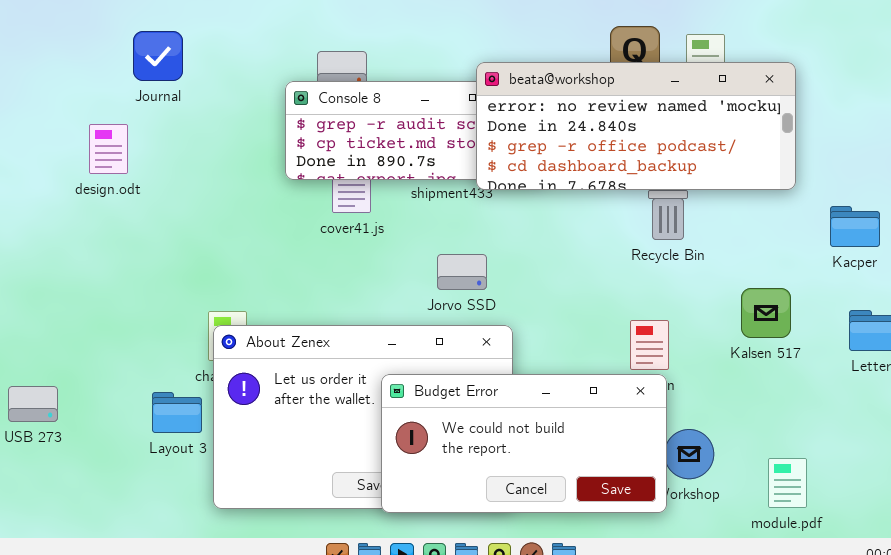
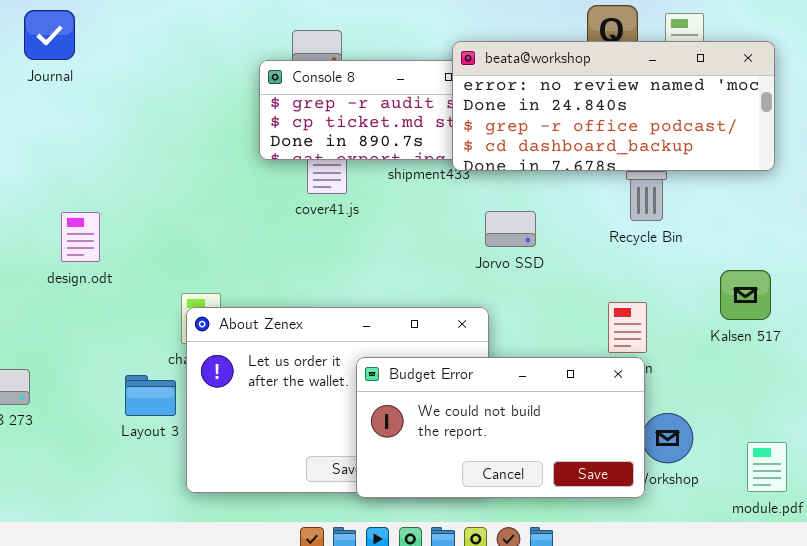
Journal: [133,31,183,81] -> [24,10,75,60], moved
design.odt: [89,124,128,174] -> [61,212,100,262], moved
Jorvo SSD: [437,254,487,290] -> [485,211,536,247], moved

